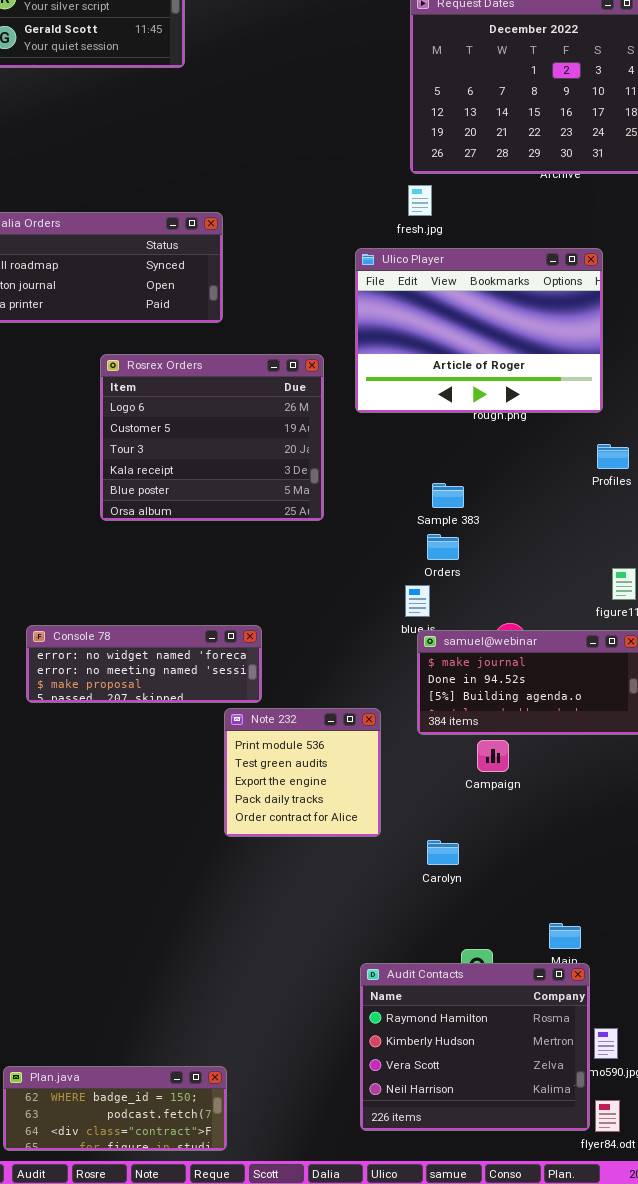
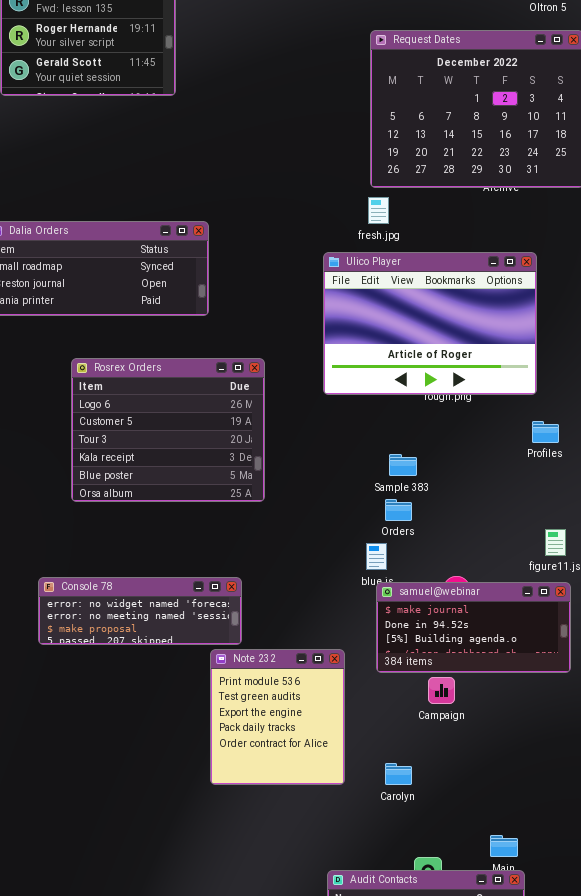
Rosrex Orders: [100,354,324,521] -> [71,358,265,502], moved
Note 232: [224,708,381,837] -> [210,649,345,785], resized

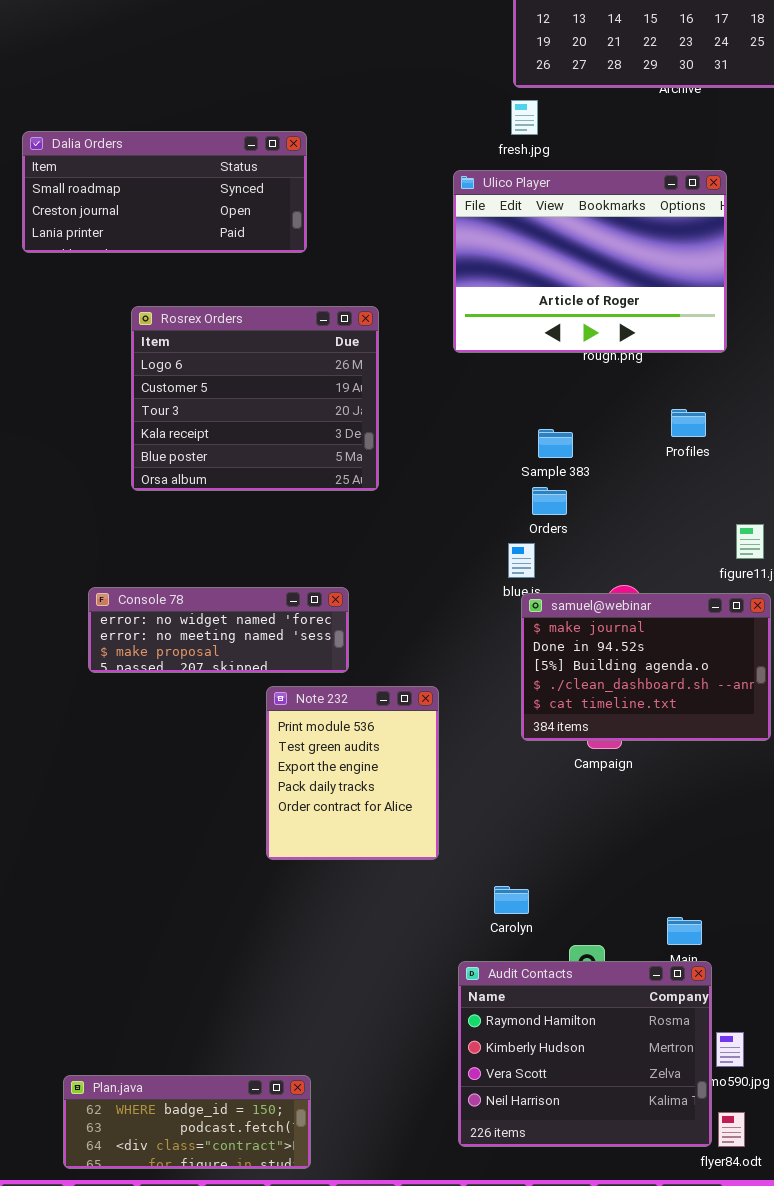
Profiles: [532,421,559,443] -> [671,409,706,437], moved
samuel@webinar: [376,582,571,673] -> [521,593,771,741], resized
Note 232: [210,649,345,785] -> [266,686,439,860], moved
Carolyn: [385,763,412,785] -> [494,886,529,914], moved

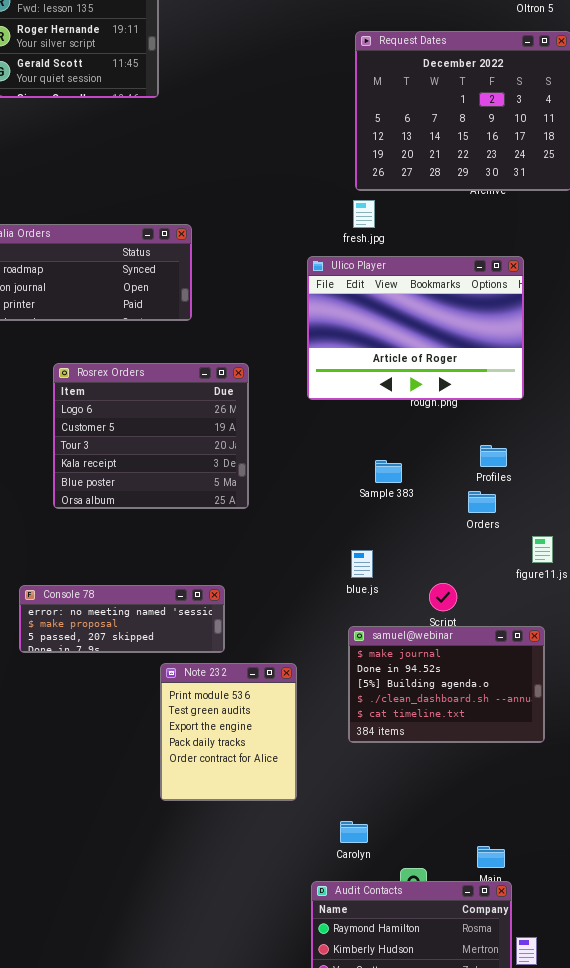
Orders: [532,487,567,515] -> [468,491,496,513], moved
Console 78: [88,587,349,673] -> [19,585,225,653], scrolled down 1 row
samuel@webinar: [521,593,771,741] -> [348,626,545,743], moved

